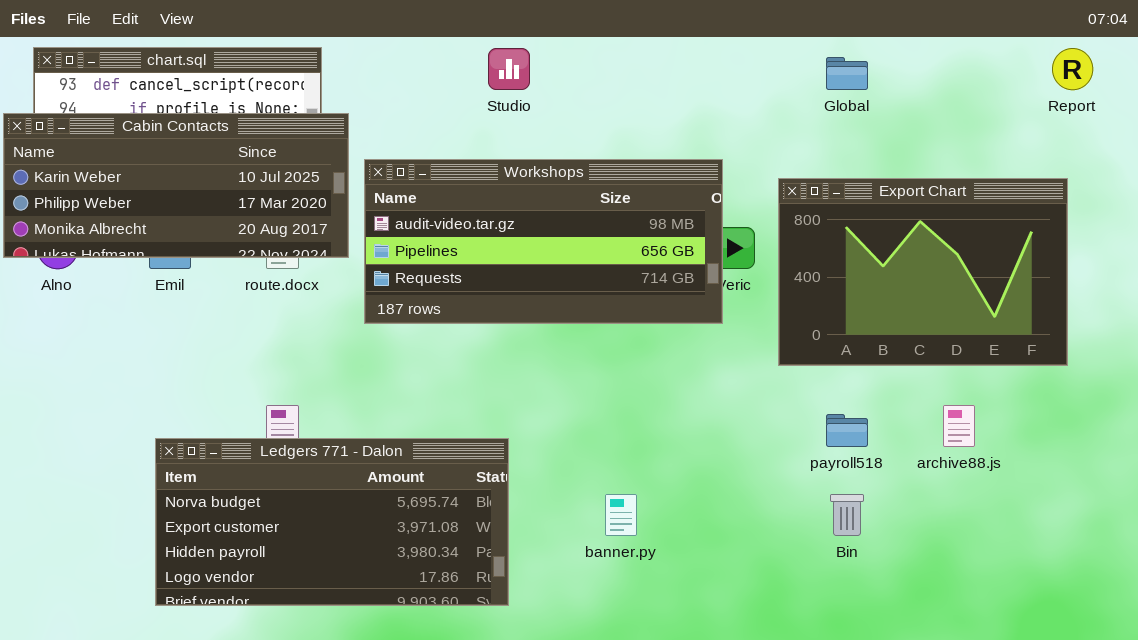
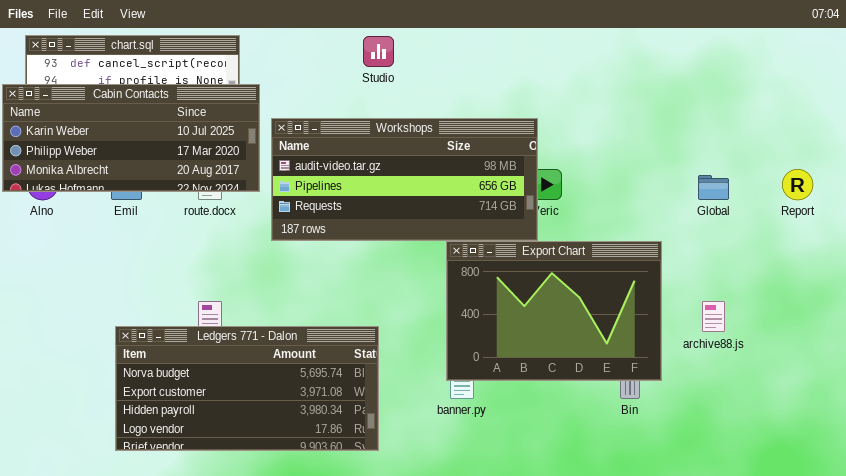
Report: [1052,48,1093,90] -> [782,169,813,200], moved
Global: [826,57,868,90] -> [698,175,729,200], moved
Export Chart: [778,178,1068,366] -> [446,241,662,381], moved

